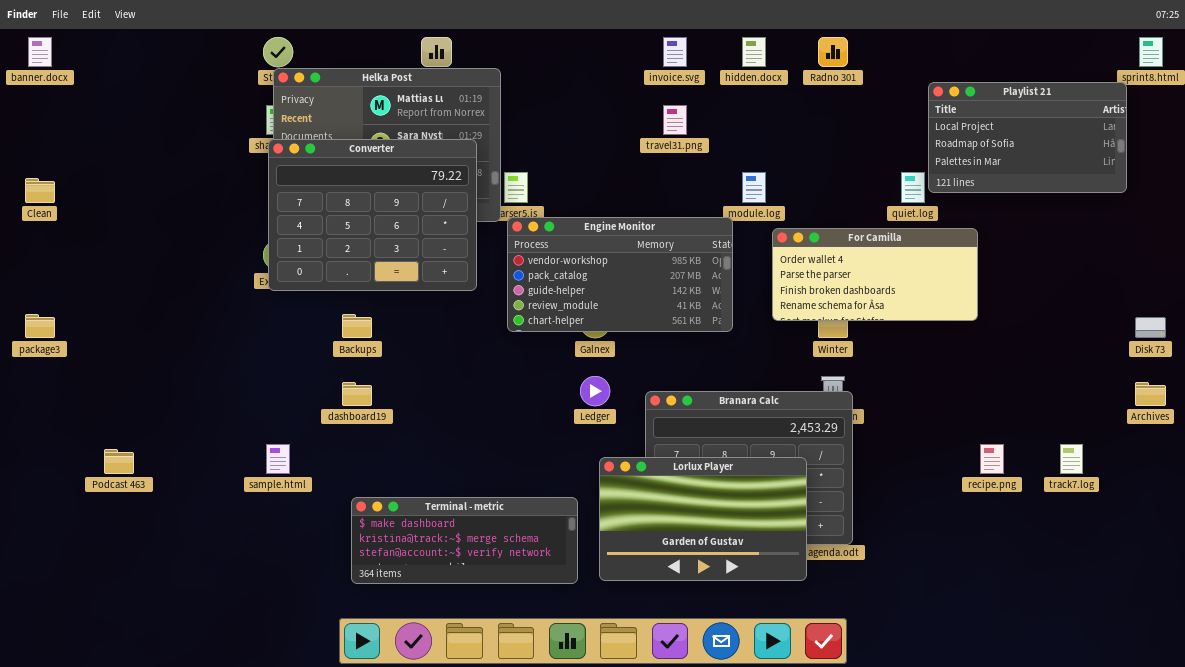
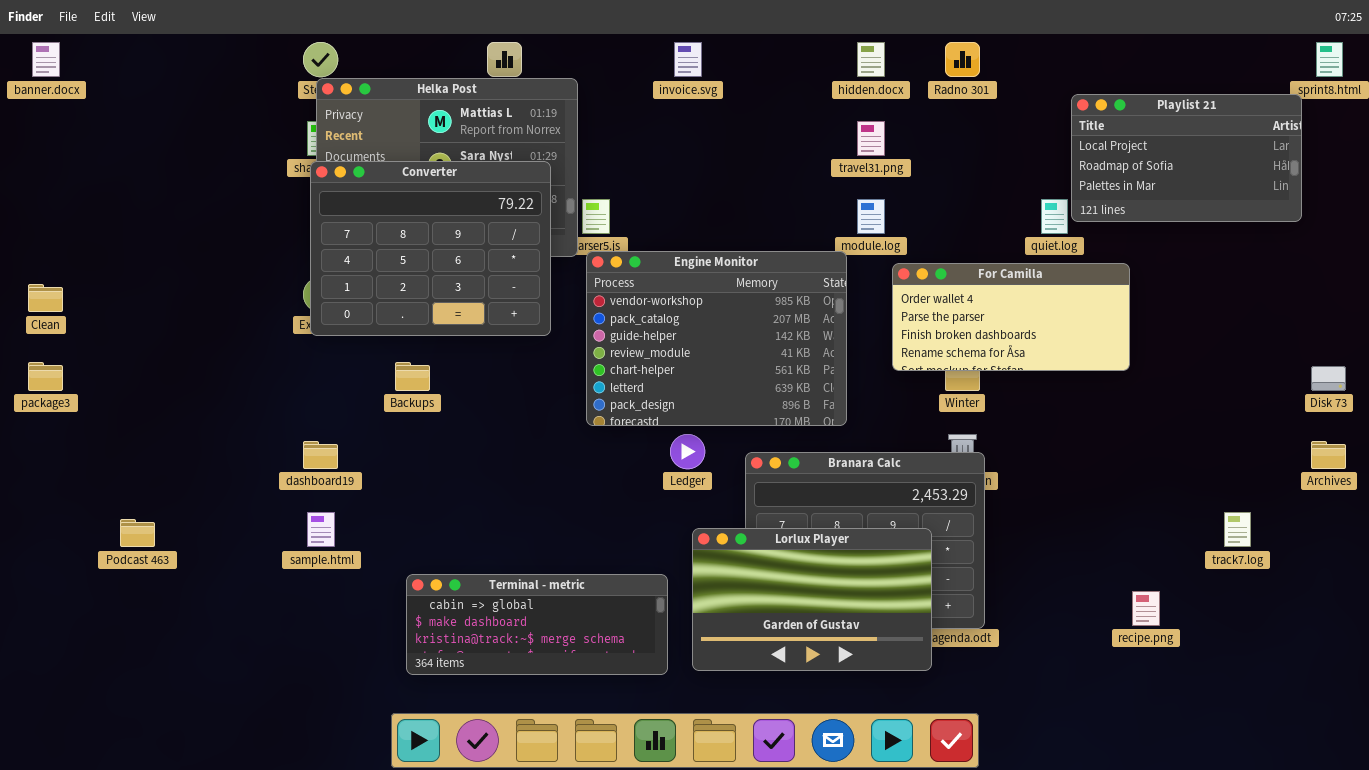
invoice.svg: [663,37,687,67] -> [674,42,702,77], moved
travel31.png: [663,105,687,135] -> [857,121,885,156], moved
Clean: [25,178,55,203] -> [28,284,63,312], moved
Engine Monitor: [507,217,733,332] -> [586,251,847,426], resized
dashboard19: [342,382,372,406] -> [303,441,338,469], moved
recipe.png: [980,444,1004,474] -> [1132,591,1160,626], moved
Terminal - metric: [351,497,578,584] -> [406,574,668,675], scrolled up 1 row

